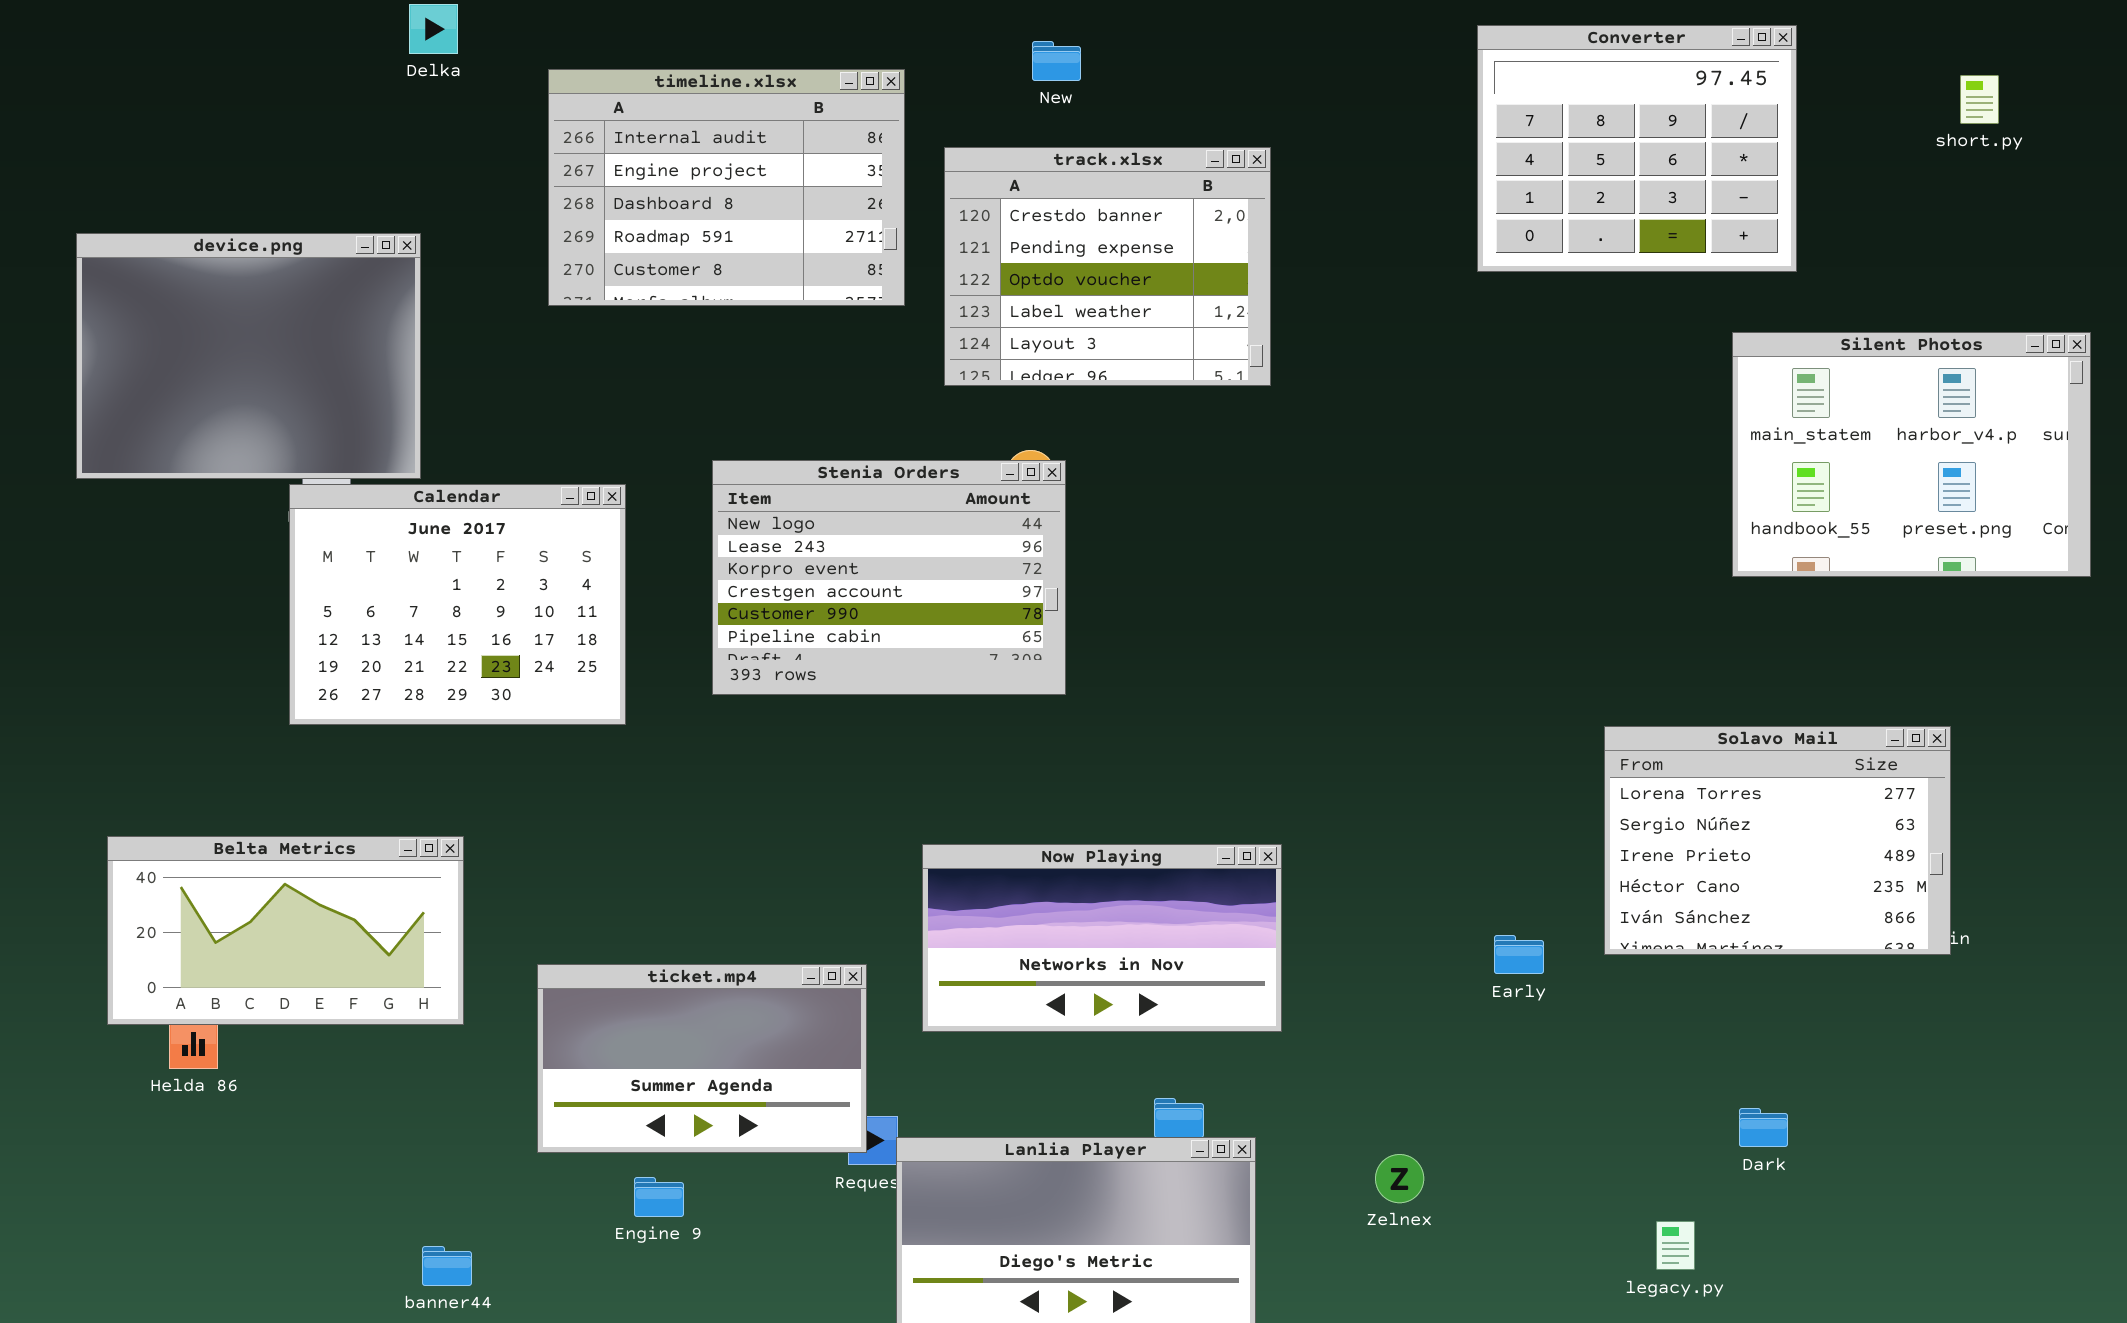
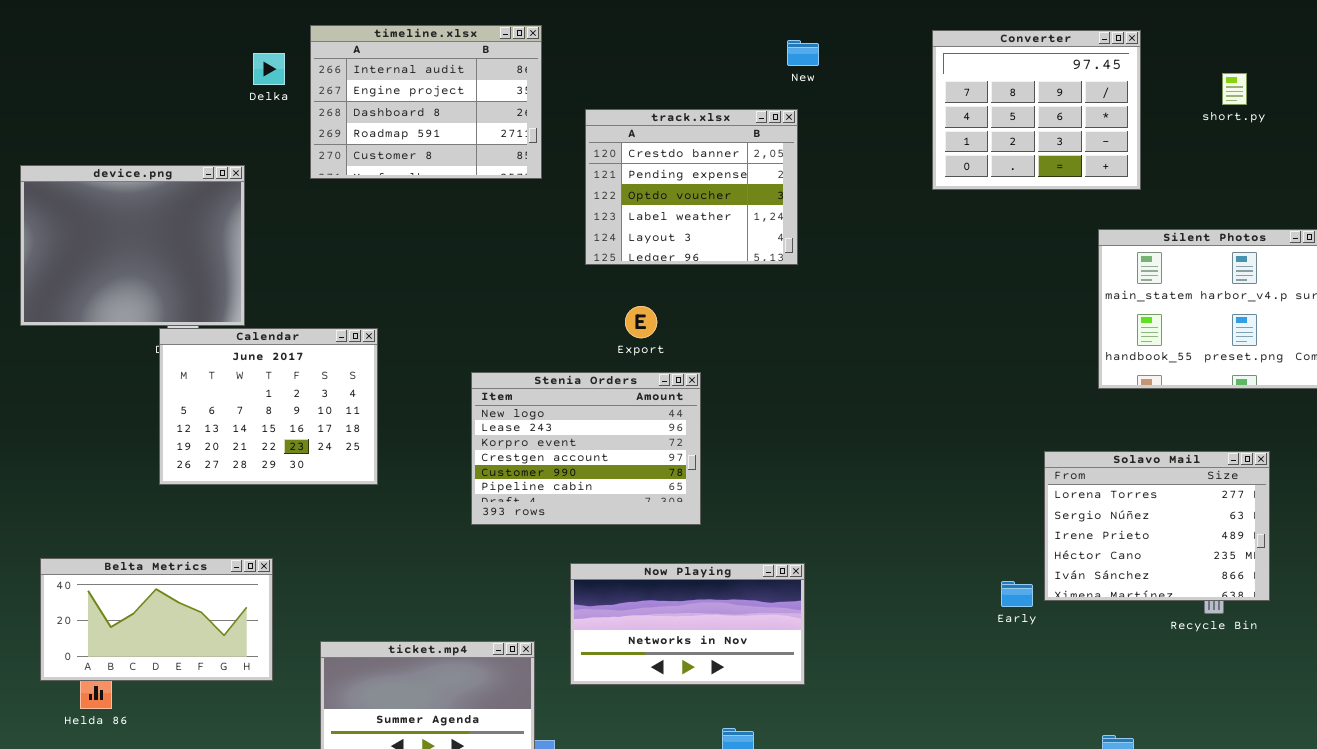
Delka: [409,4,458,54] -> [253,53,285,85], moved
New: [1032,41,1081,81] -> [787,40,819,66], moved
timeline.xlsx: [548,69,905,306] -> [310,25,542,179], moved
short.py: [1960,75,1999,124] -> [1222,73,1247,105], moved
Stenia Orders: [712,460,1066,695] -> [471,372,701,525], moved
Solavo Mail: [1604,726,1951,955] -> [1044,451,1270,601], moved
Early: [1494,935,1544,974] -> [1001,581,1033,607], moved

